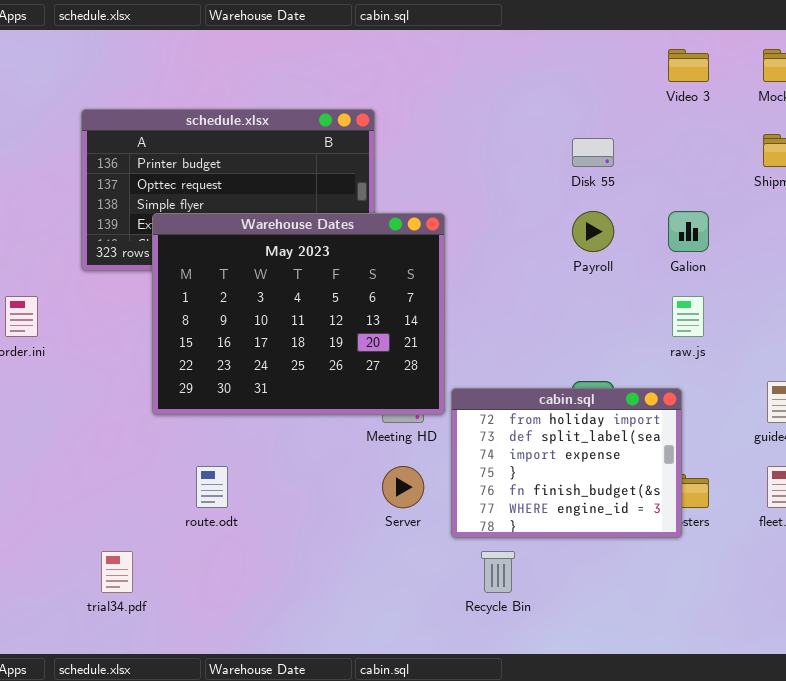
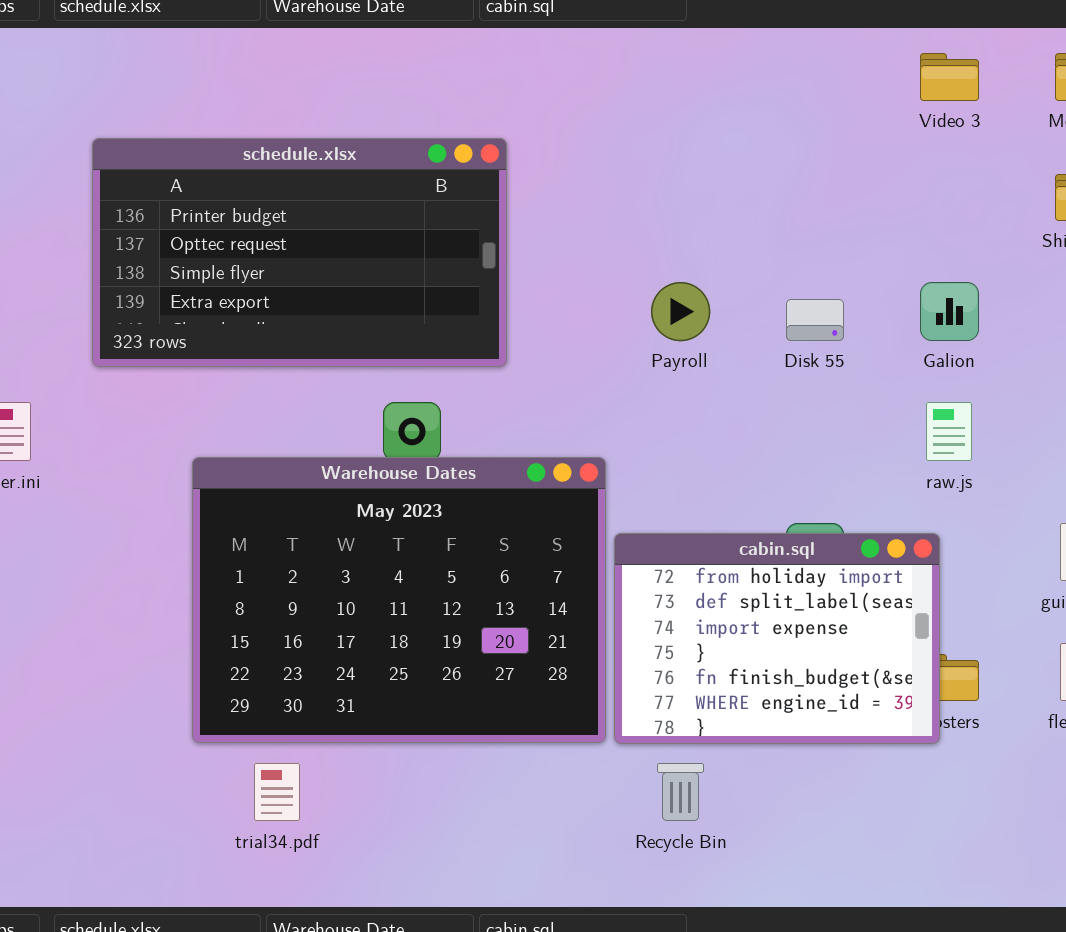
Disk 55: [572,138,614,167] -> [786,299,844,341], moved
Payroll: [572,211,614,252] -> [651,282,710,341], moved
Warehouse Dates: [152,213,445,415] -> [192,457,606,743], moved
trial34.pdf: [101,551,133,593] -> [254,763,300,821], moved

